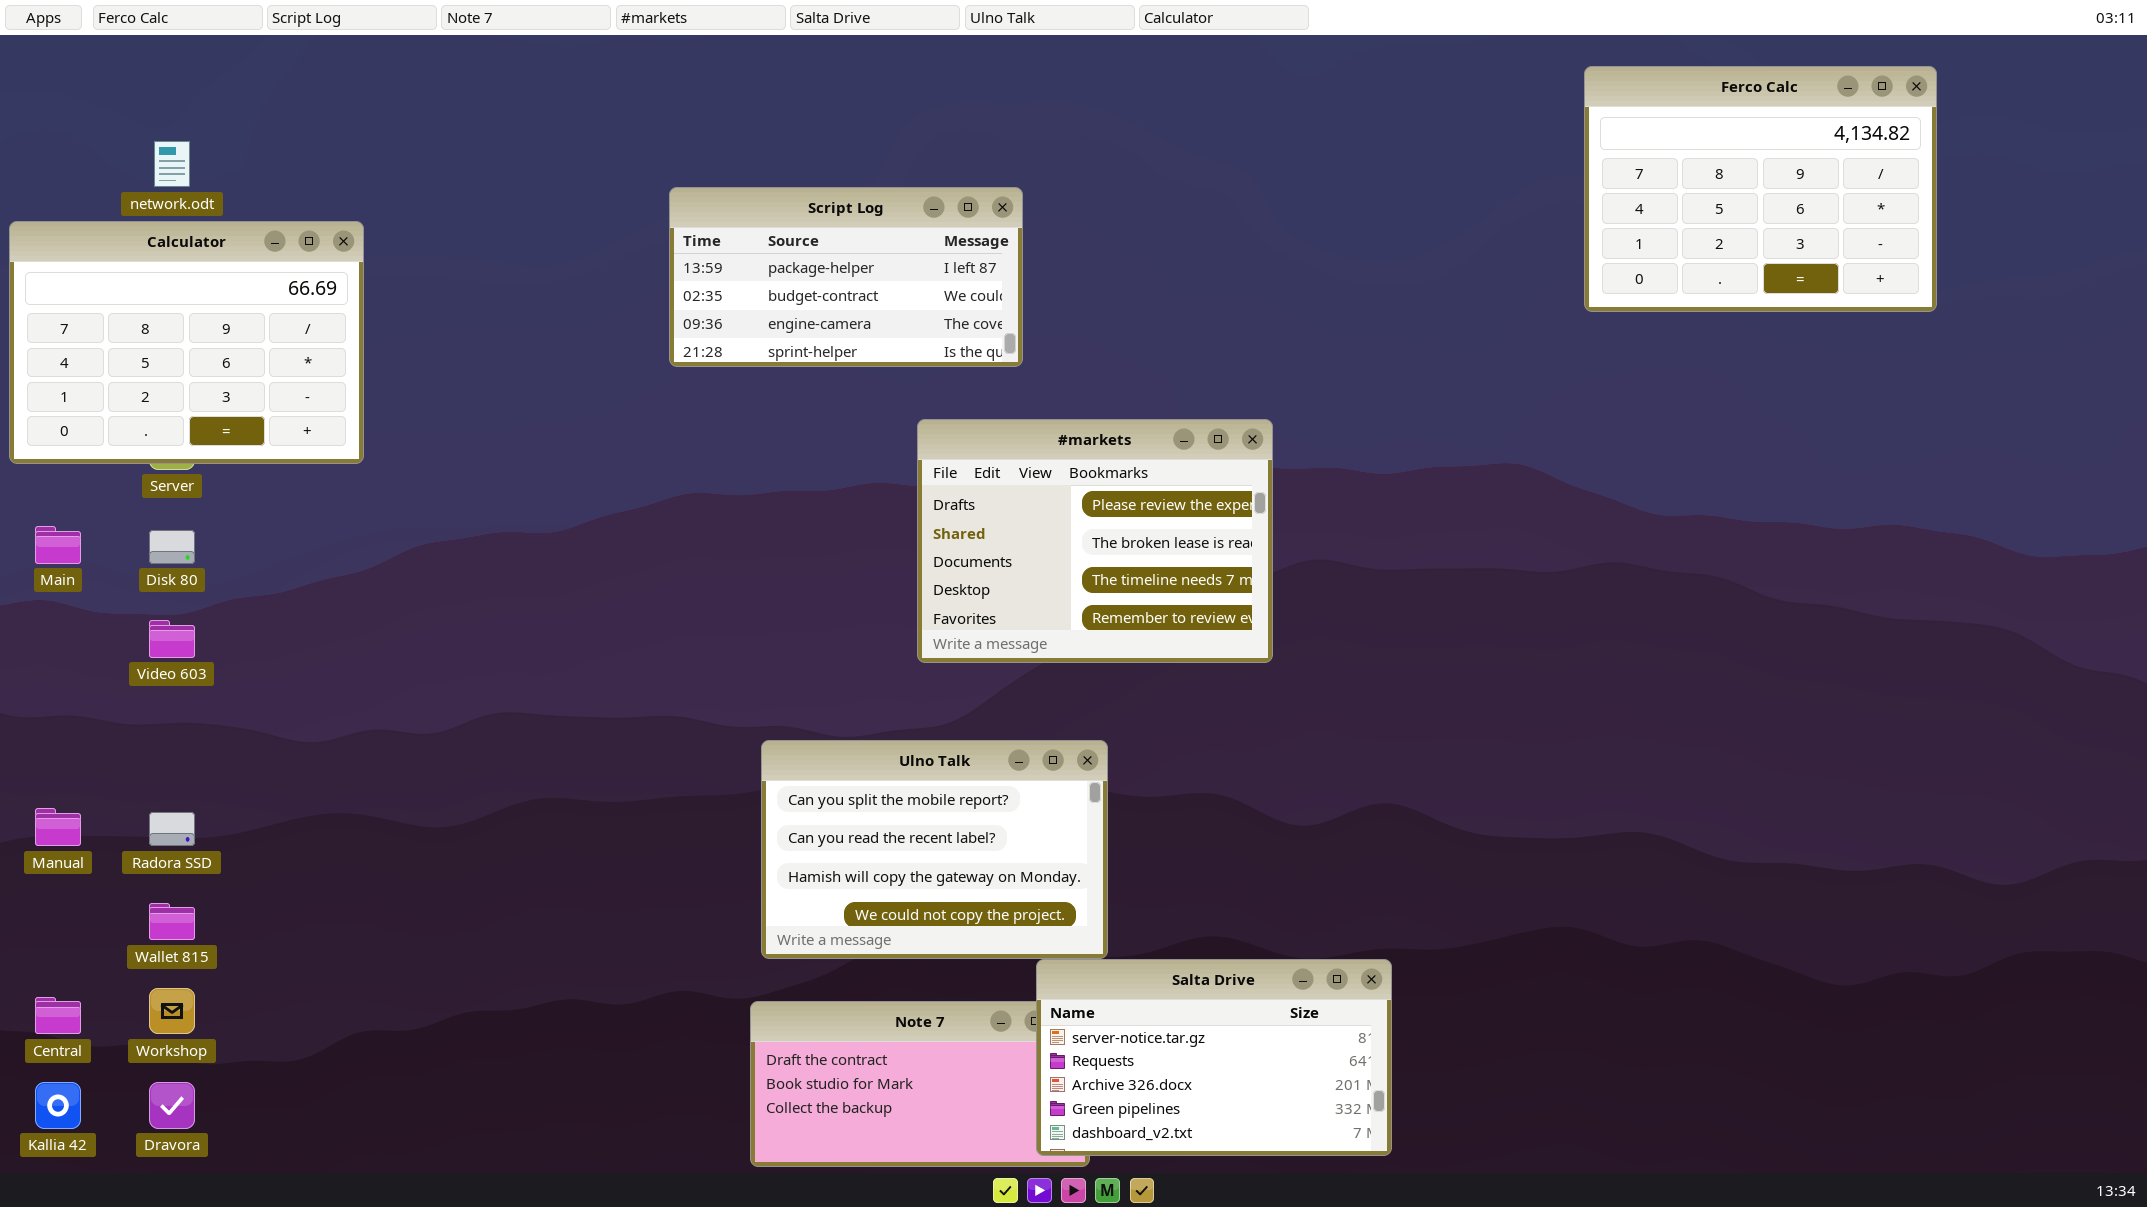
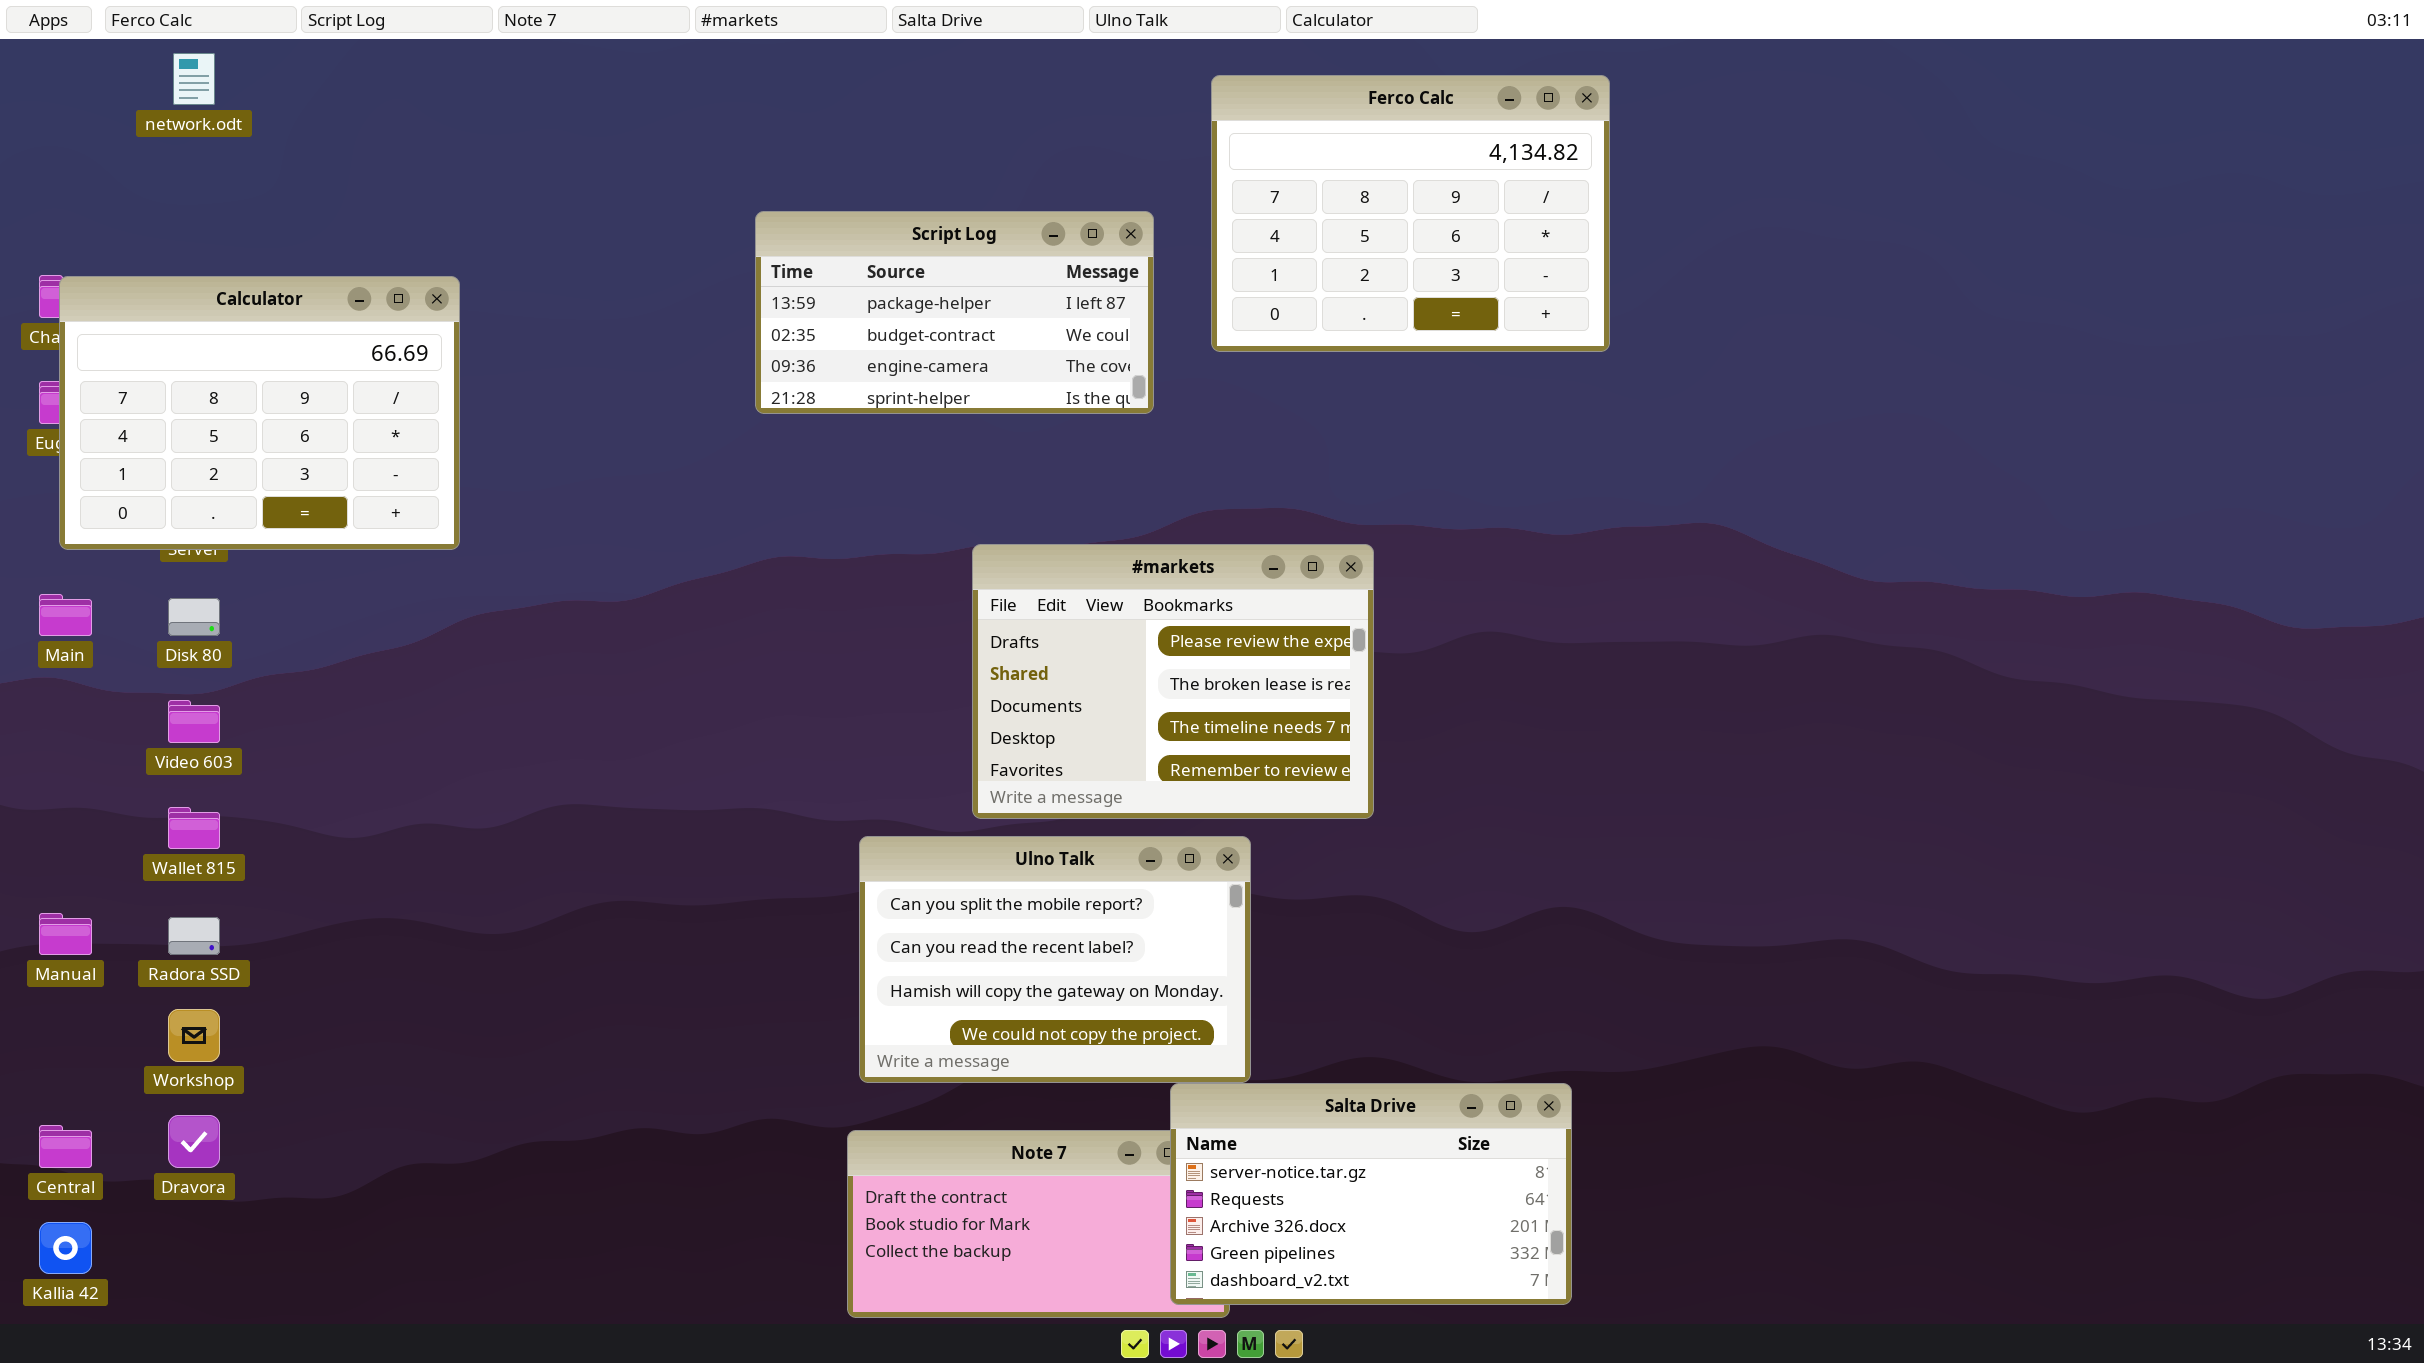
Ferco Calc: [1584,66,1937,312] -> [1211,75,1610,352], moved
network.odt: [154,141,190,187] -> [173,53,215,105], moved
Calculator: [9,221,364,464] -> [59,276,460,550], moved
#markets: [917,419,1273,663] -> [972,544,1374,819], moved
Wallet 815: [149,903,195,940] -> [168,807,220,849], moved
Workshop: [149,988,195,1034] -> [168,1009,220,1062], moved
Dravora: [149,1082,195,1129] -> [168,1115,220,1168], moved

